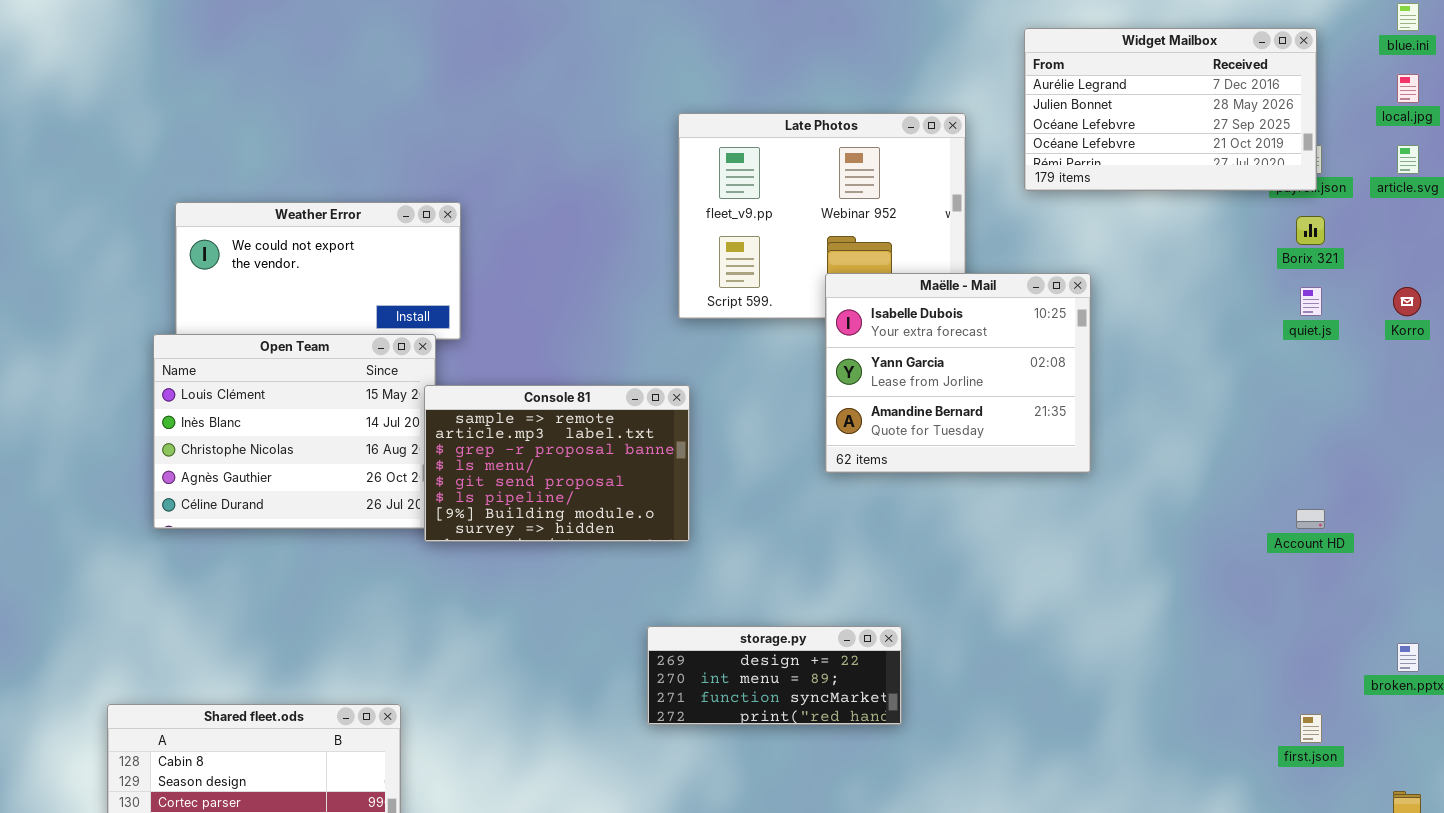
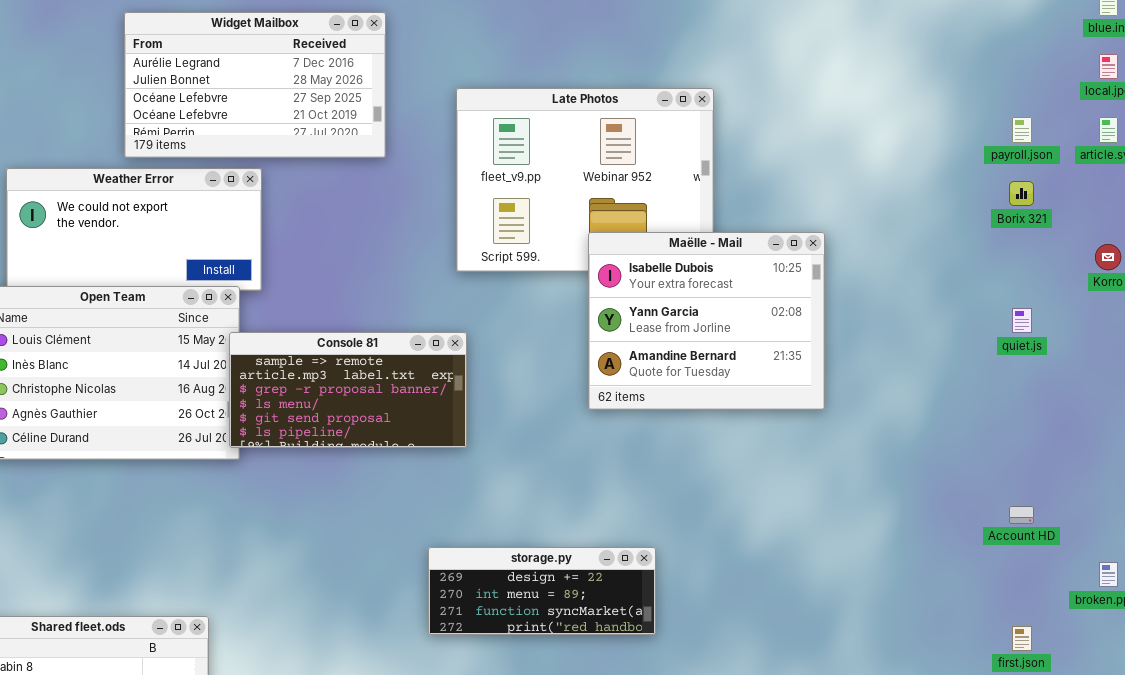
Widget Mailbox: [1024,28,1317,191] -> [124,12,386,158], moved
quiet.js: [1300,287,1322,316] -> [1012,308,1032,333], moved
Console 81: [424,385,690,542] -> [229,332,467,448], resized
Account HD: [1296,509,1325,529] -> [1009,506,1034,524], moved

